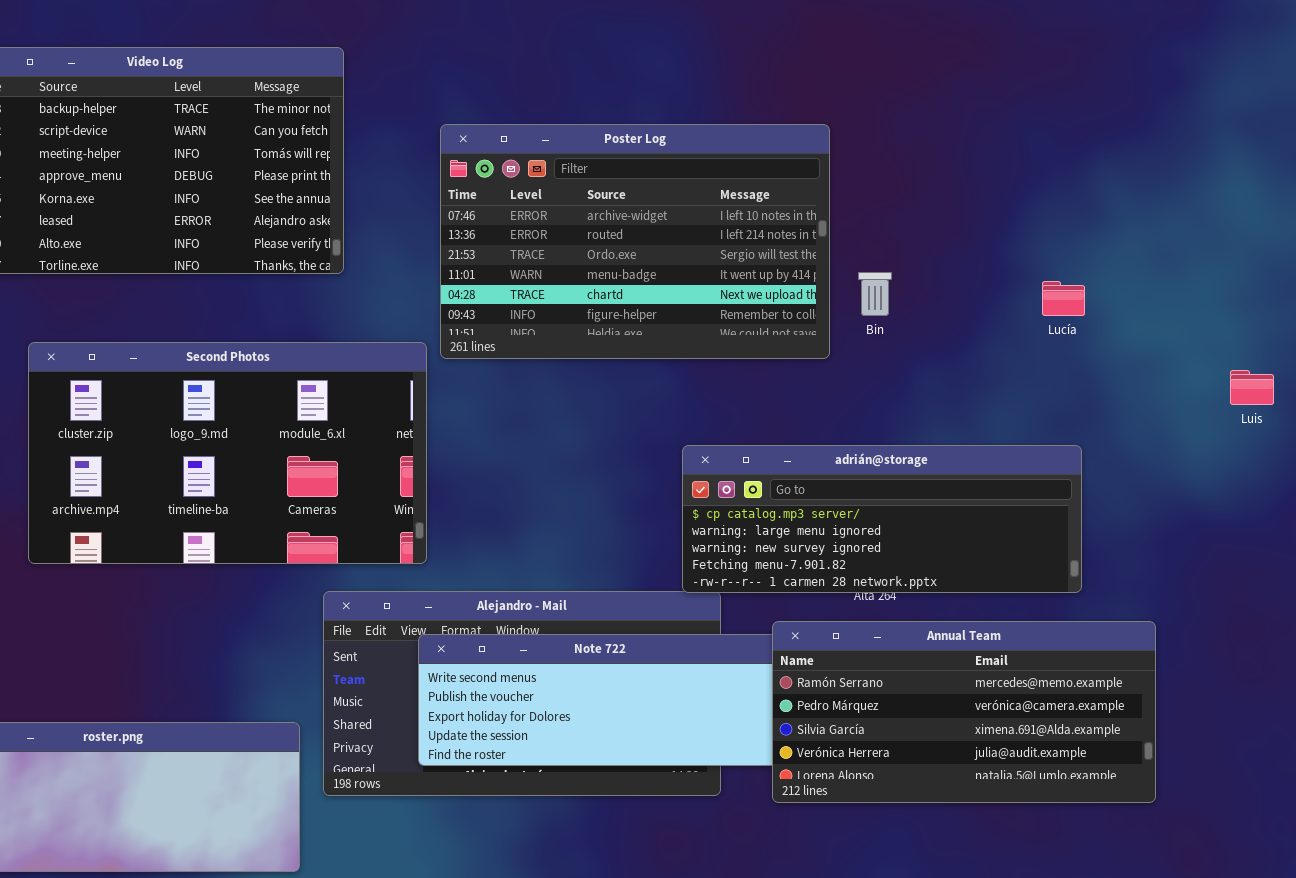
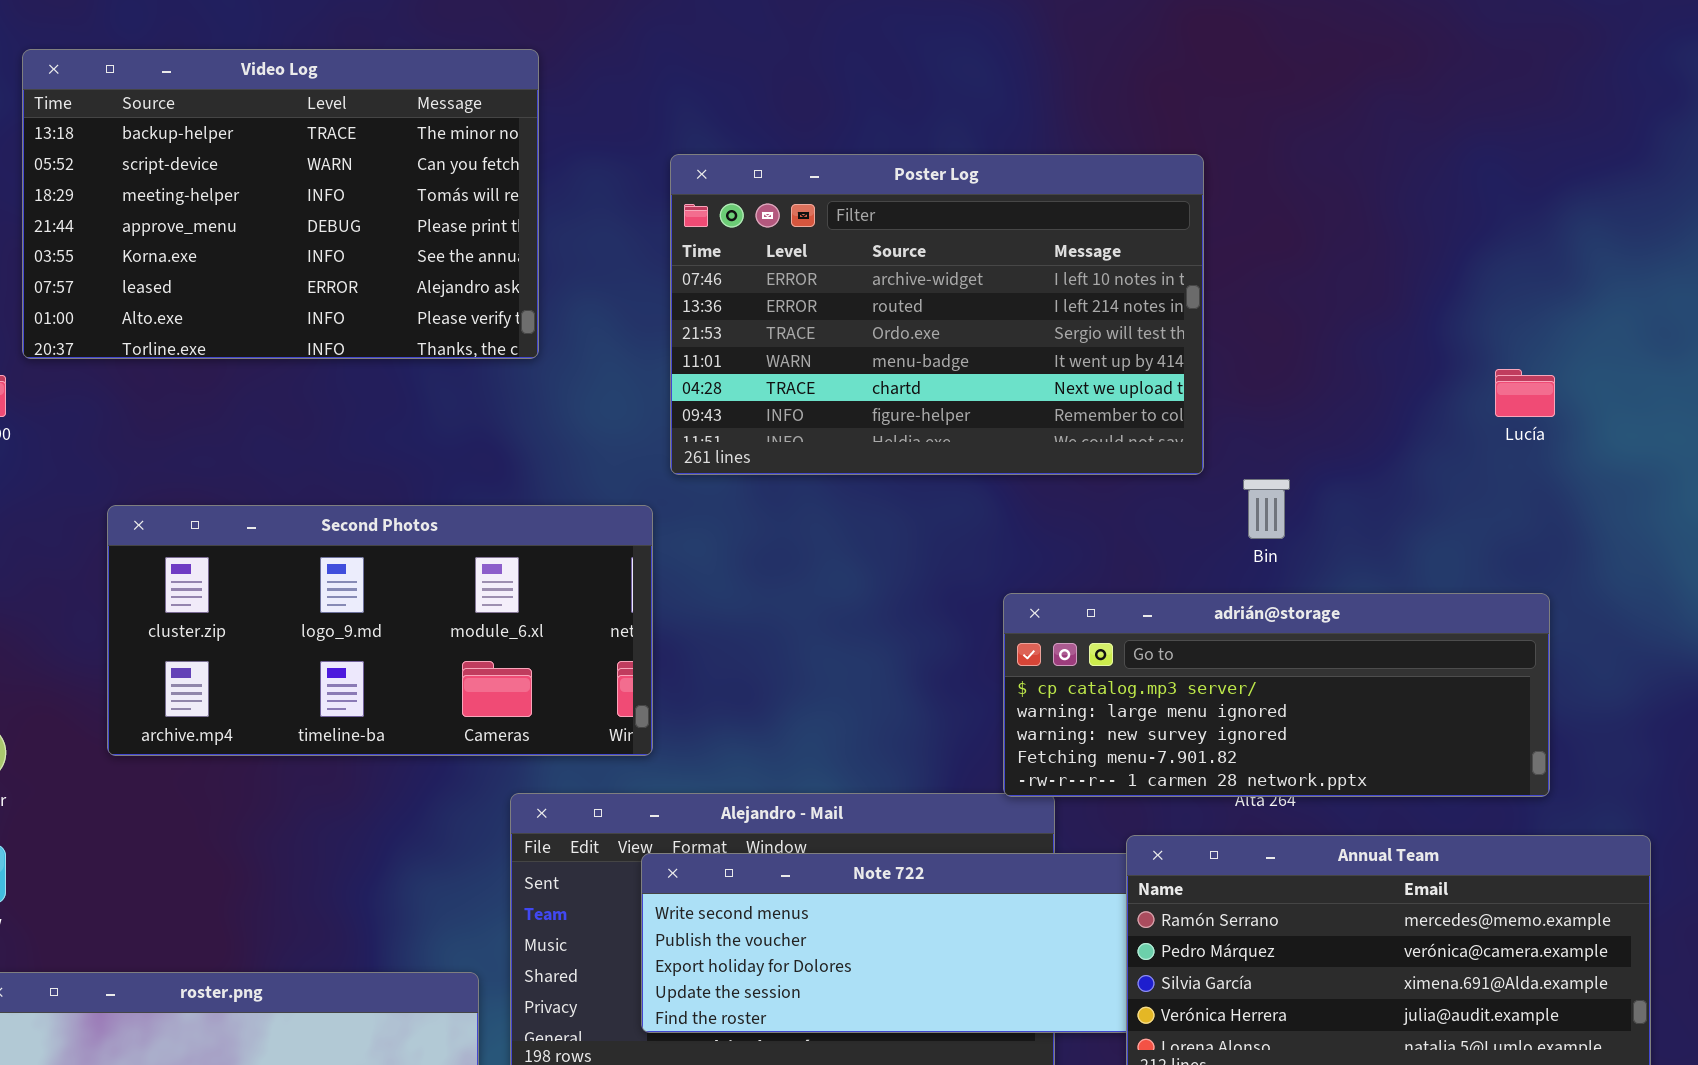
Bin: [858,272,892,316] -> [1243,479,1290,539], moved
Second Photos: [28,342,427,564] -> [107,505,653,756], resized

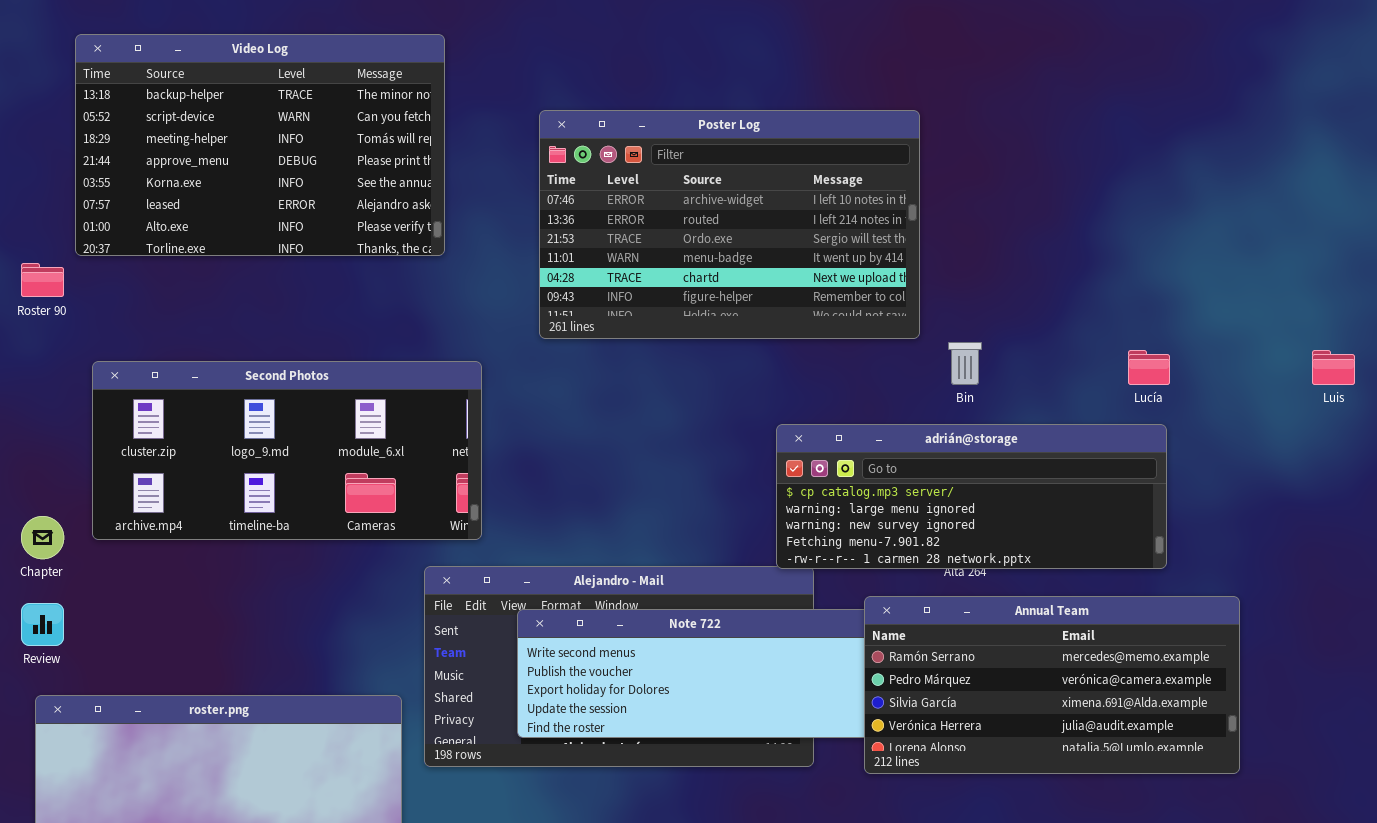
Lucía: [1495,369,1555,417] -> [1128,350,1170,385], moved
Second Photos: [107,505,653,756] -> [92,361,482,540], moved

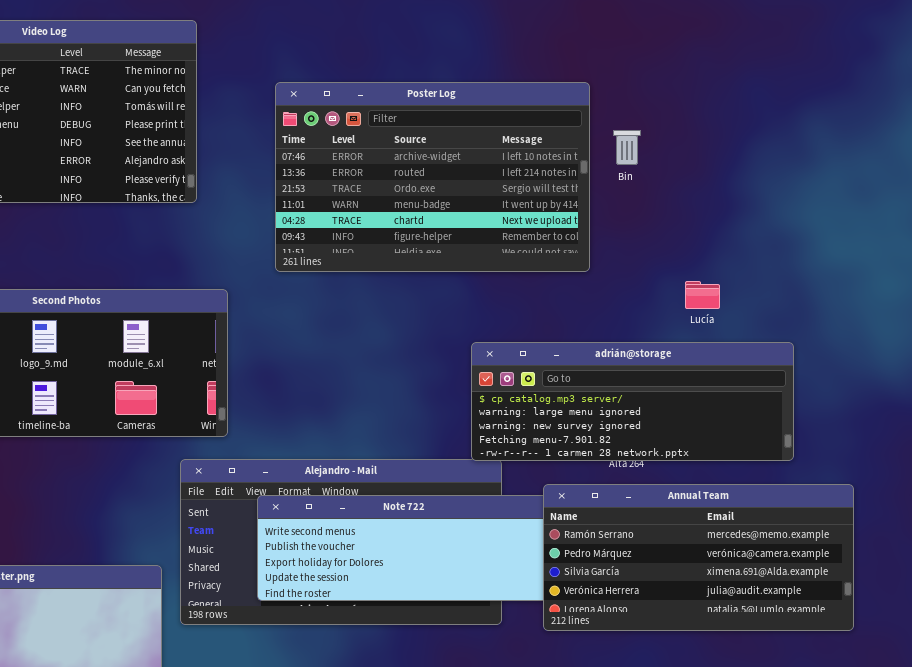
Bin: [948,342,982,385] -> [613,130,641,165], moved
Lucía: [1128,350,1170,385] -> [685,281,720,309], moved

